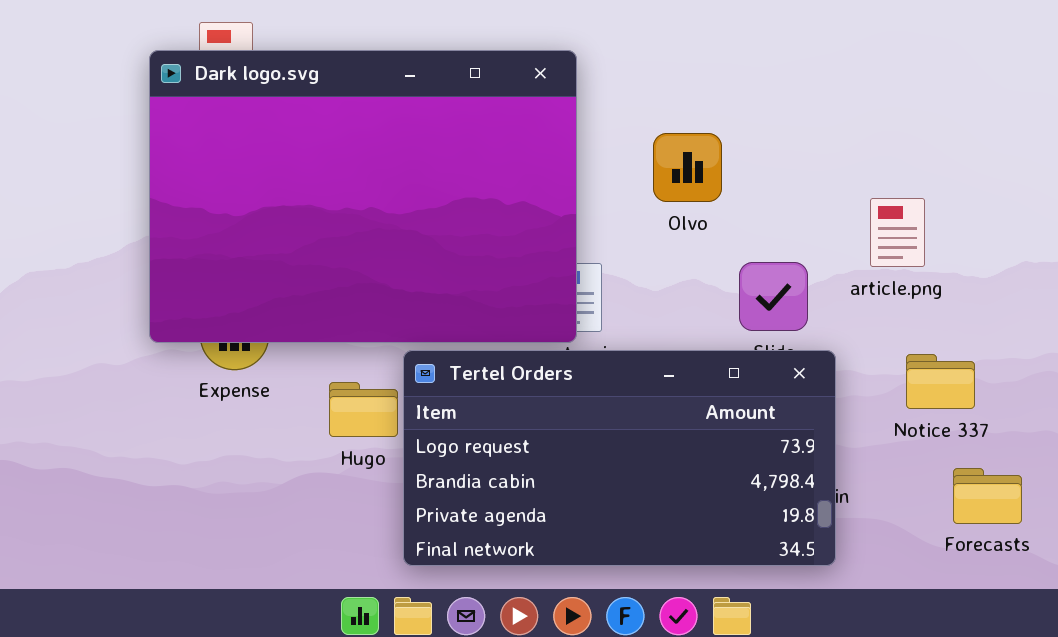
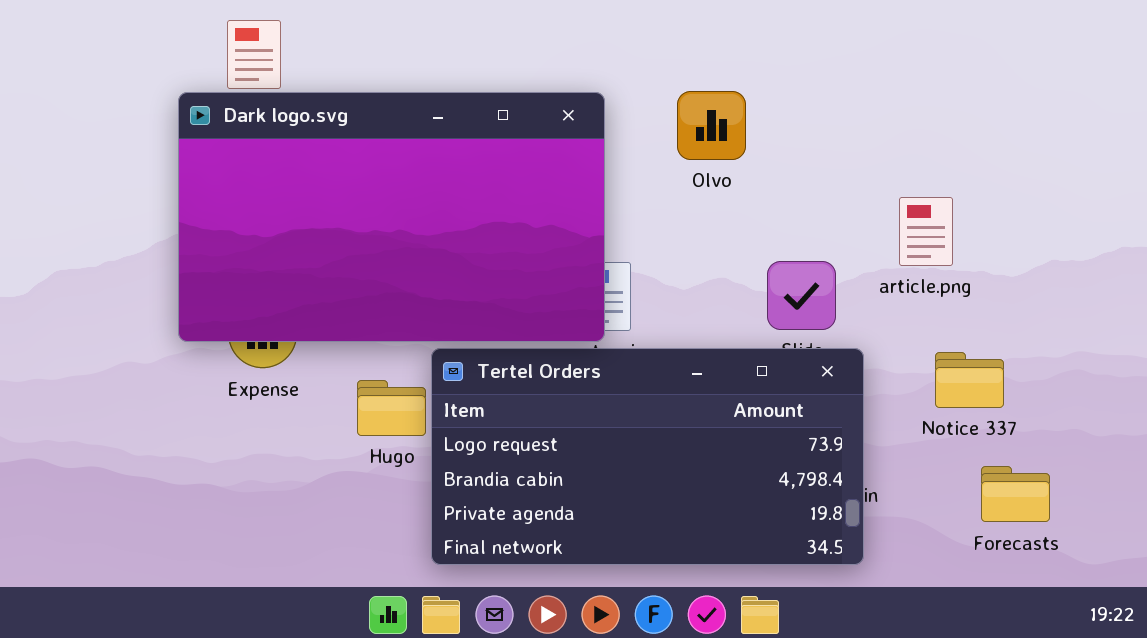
Dark logo.svg: [149,50,577,343] -> [178,92,605,342], resized
Olvo: [653,133,722,202] -> [677,91,746,160], moved

